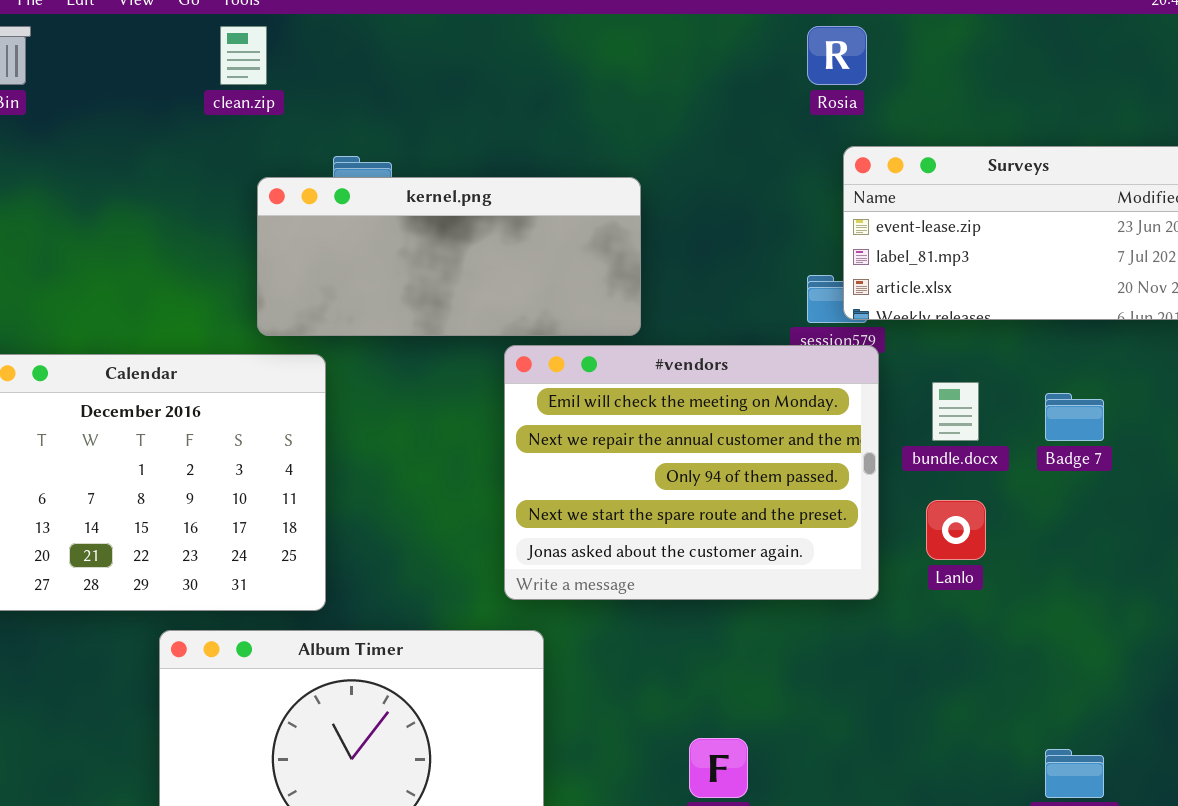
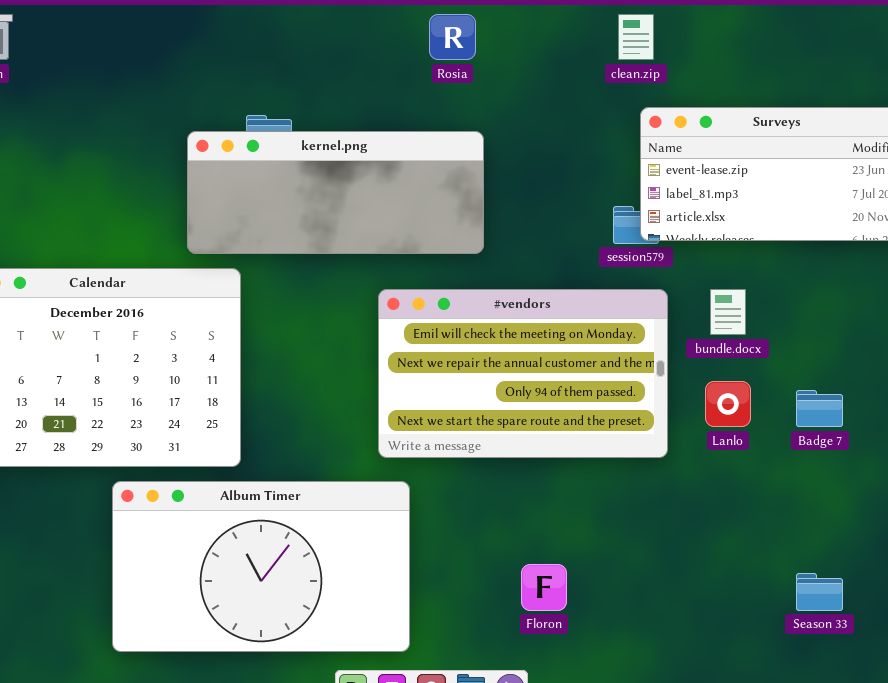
clean.zip: [220,26,267,85] -> [618,14,654,60], moved
Rosia: [807,26,867,85] -> [429,14,476,60], moved
#vendors: [504,345,879,600] -> [378,289,668,458], resized
Badge 7: [1045,393,1104,441] -> [796,390,843,427], moved

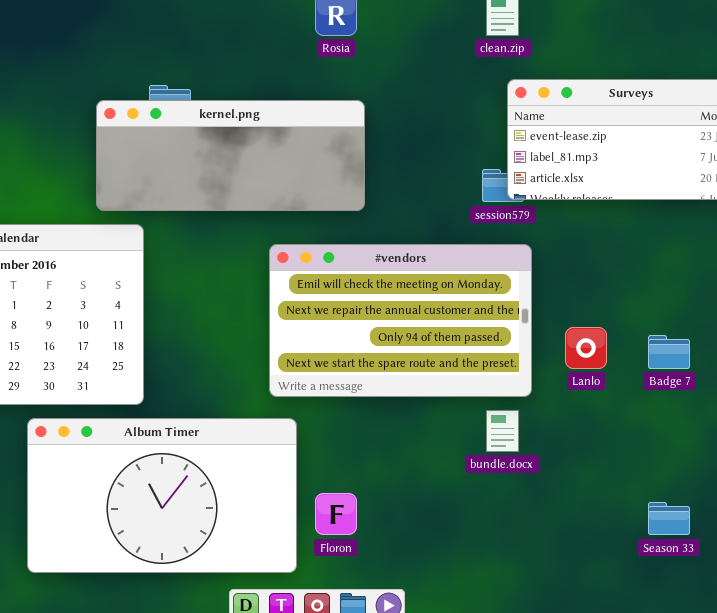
bundle.docx: [710,289,746,335] -> [486,410,519,452], moved
Floron: [521,564,567,611] -> [315,493,357,535], moved

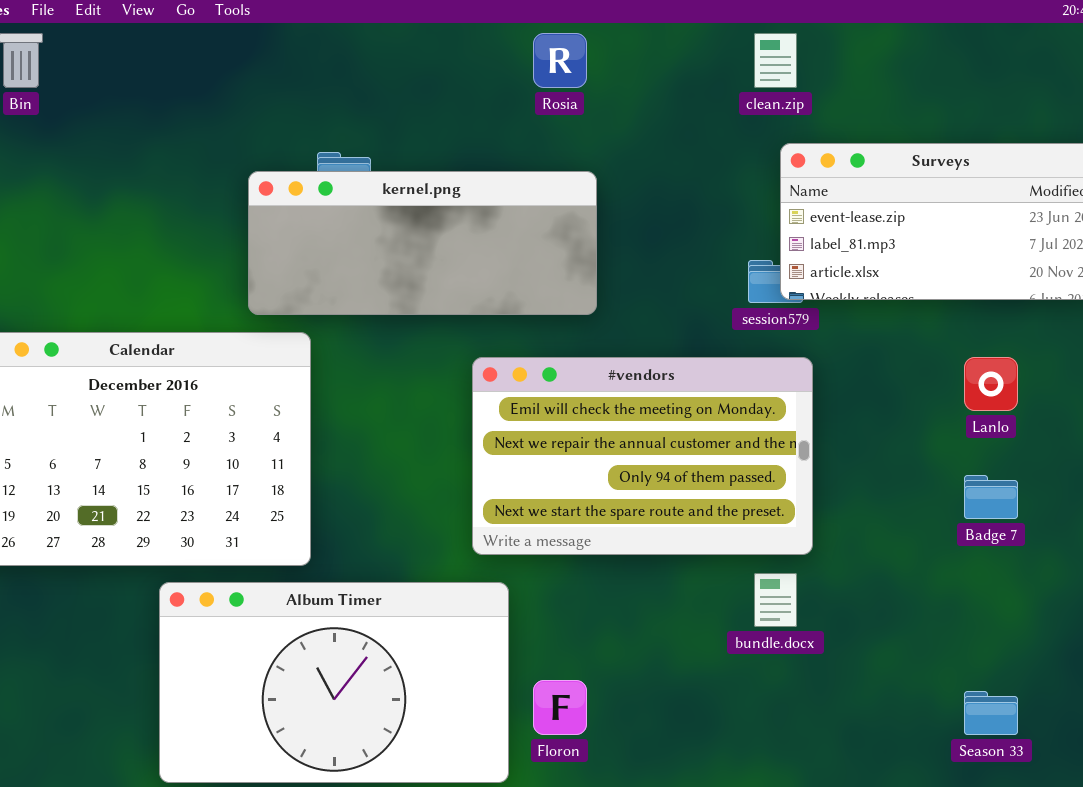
Lanlo: [565,327,607,369] -> [964,357,1018,411], moved

